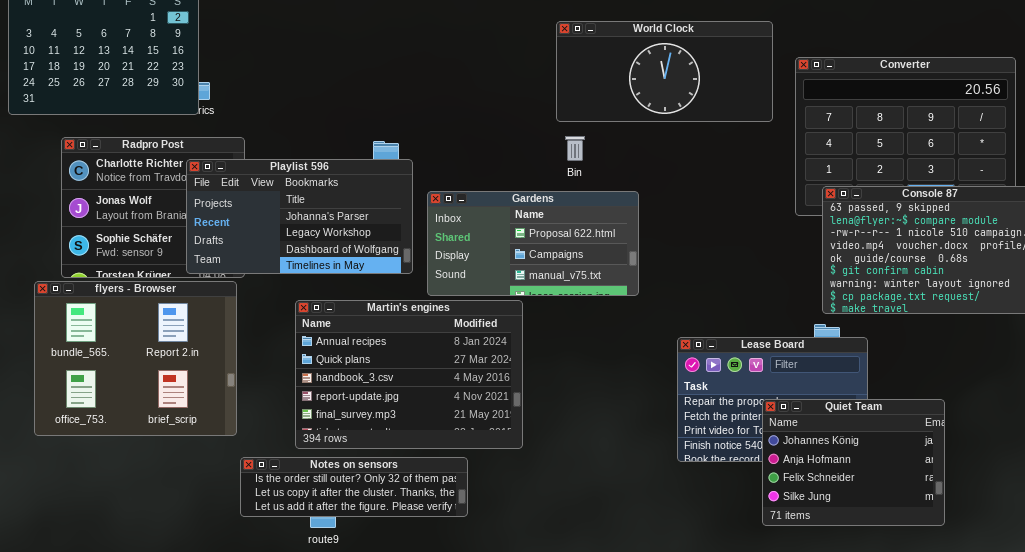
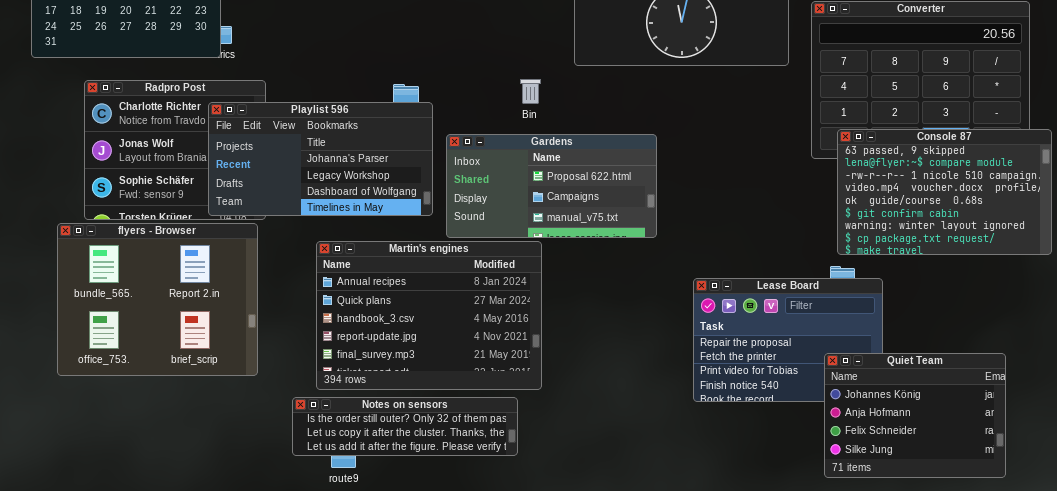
Bin: [565,136,585,161] -> [520,79,541,104], moved
Quiet Team: [762,399,945,526] -> [824,353,1006,478], moved
Notes on sensors: [240,457,468,517] -> [292,397,518,456], moved

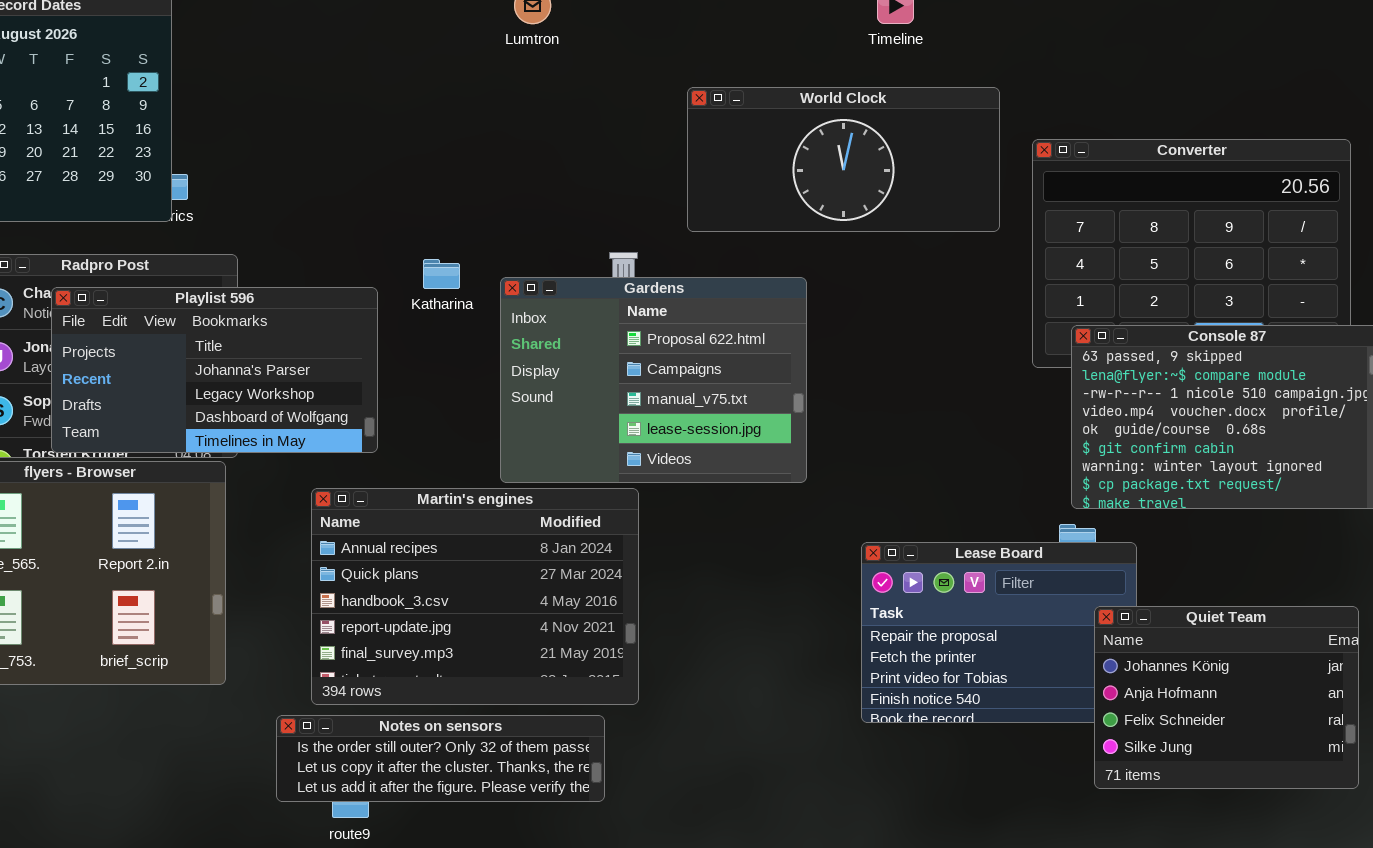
Playlist 596: [208,102,433,216] -> [51,287,378,453], moved
Gardens: [446,134,657,238] -> [500,277,807,483], resized
Quiet Team: [824,353,1006,478] -> [1094,606,1359,789], moved

